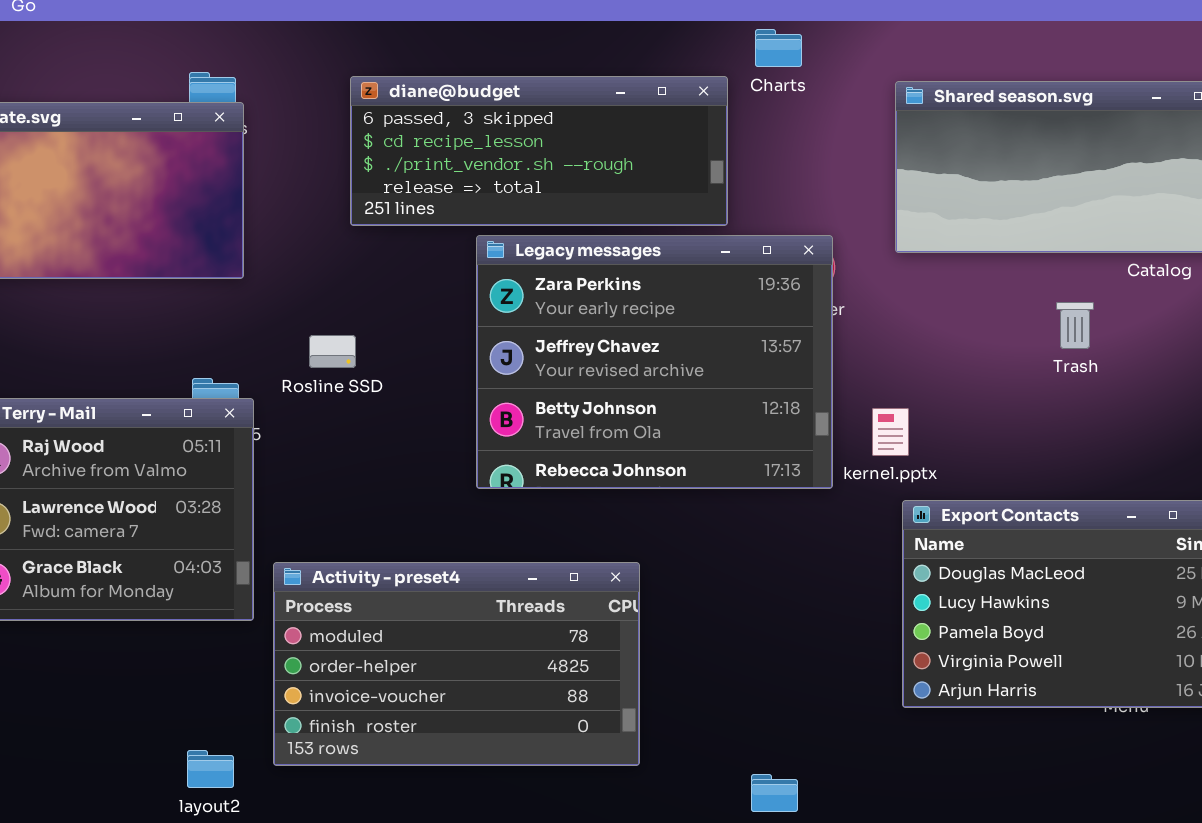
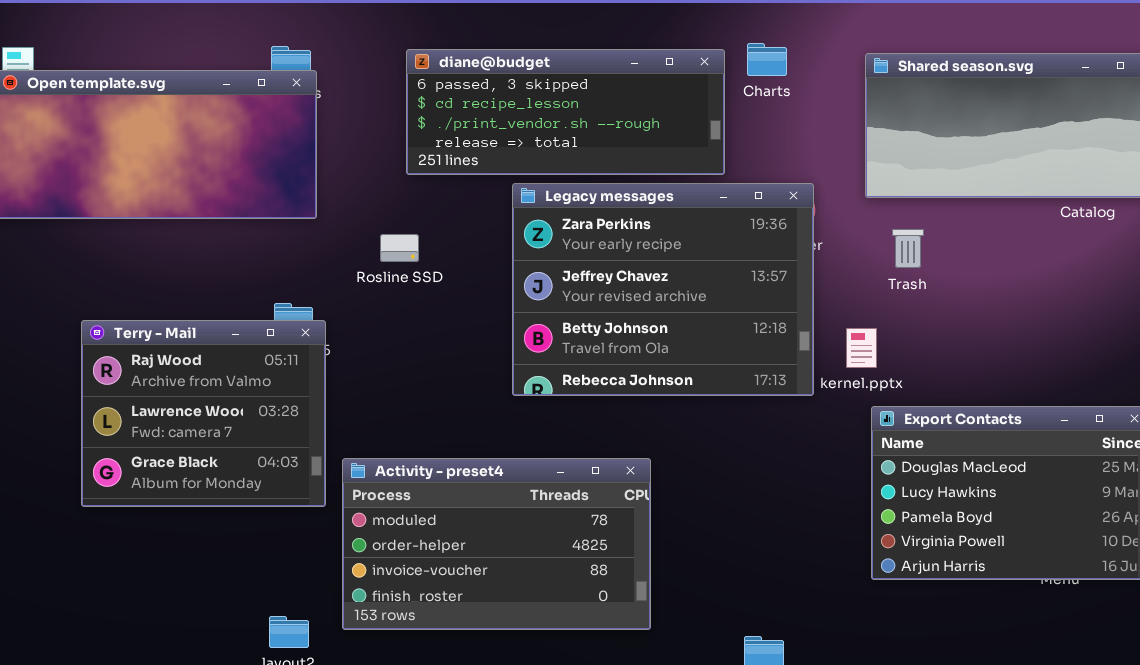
Charts: [755,29,802,67] -> [747,43,787,76], moved
Trash: [1056,302,1094,349] -> [892,229,924,268], moved
Rosline SSD: [309,335,356,368] -> [380,234,419,262], moved

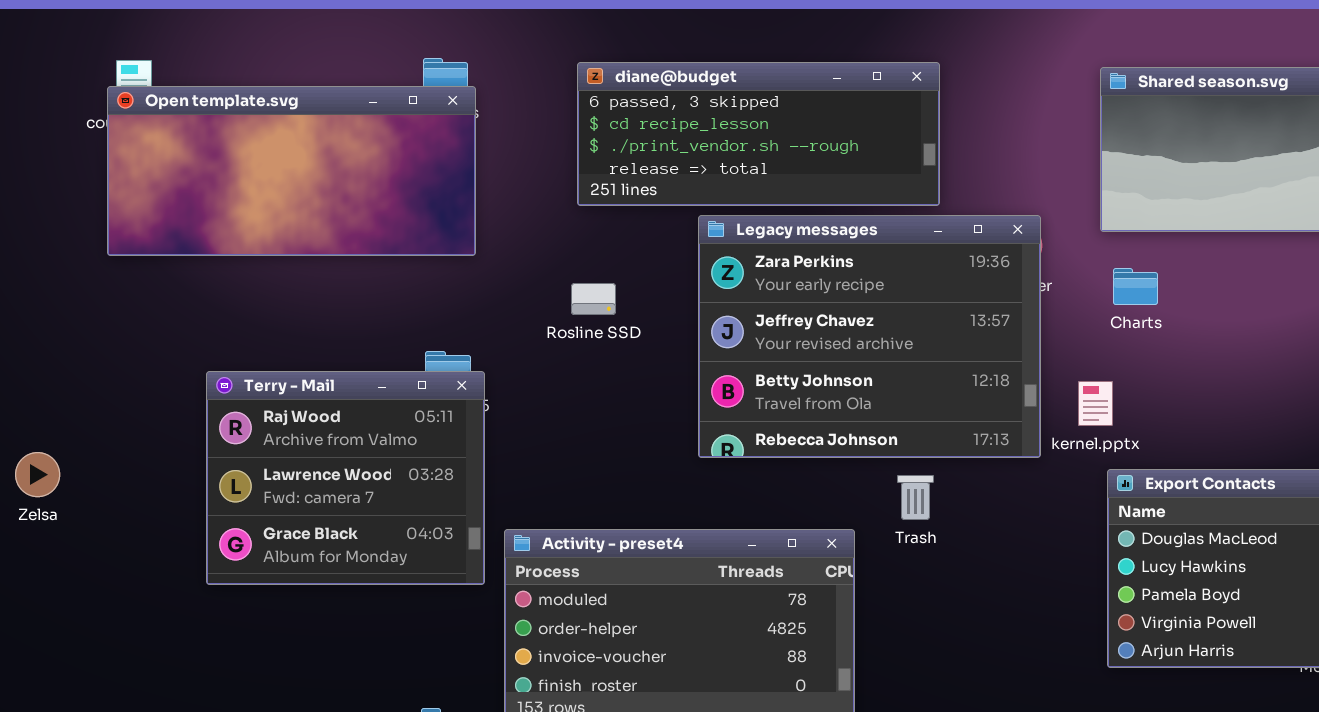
Charts: [747,43,787,76] -> [1113,268,1158,305], moved
Trash: [892,229,924,268] -> [897,475,934,520], moved
Rosline SSD: [380,234,419,262] -> [571,283,616,315], moved

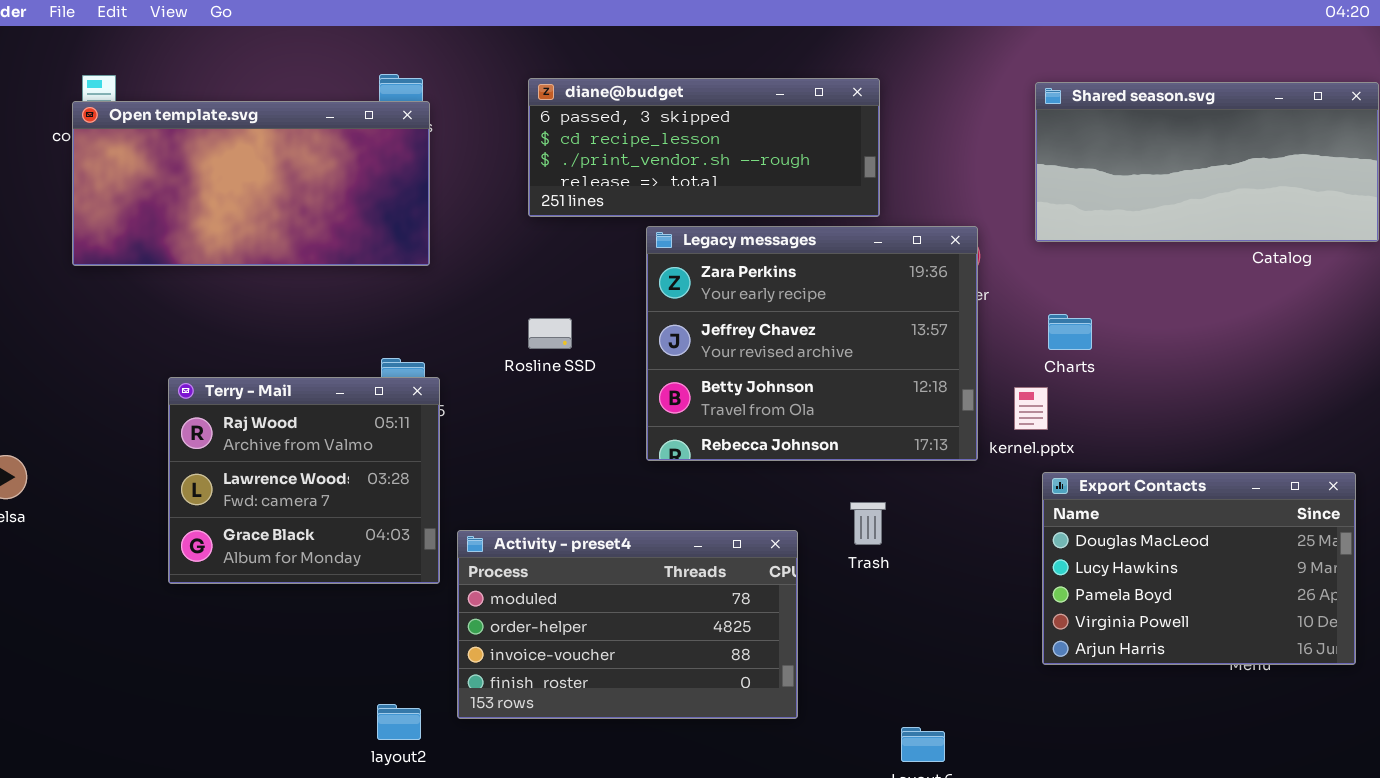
Charts: [1113,268,1158,305] -> [1048,314,1092,350], moved
Rosline SSD: [571,283,616,315] -> [528,318,572,349], moved
Trash: [897,475,934,520] -> [850,502,886,545], moved

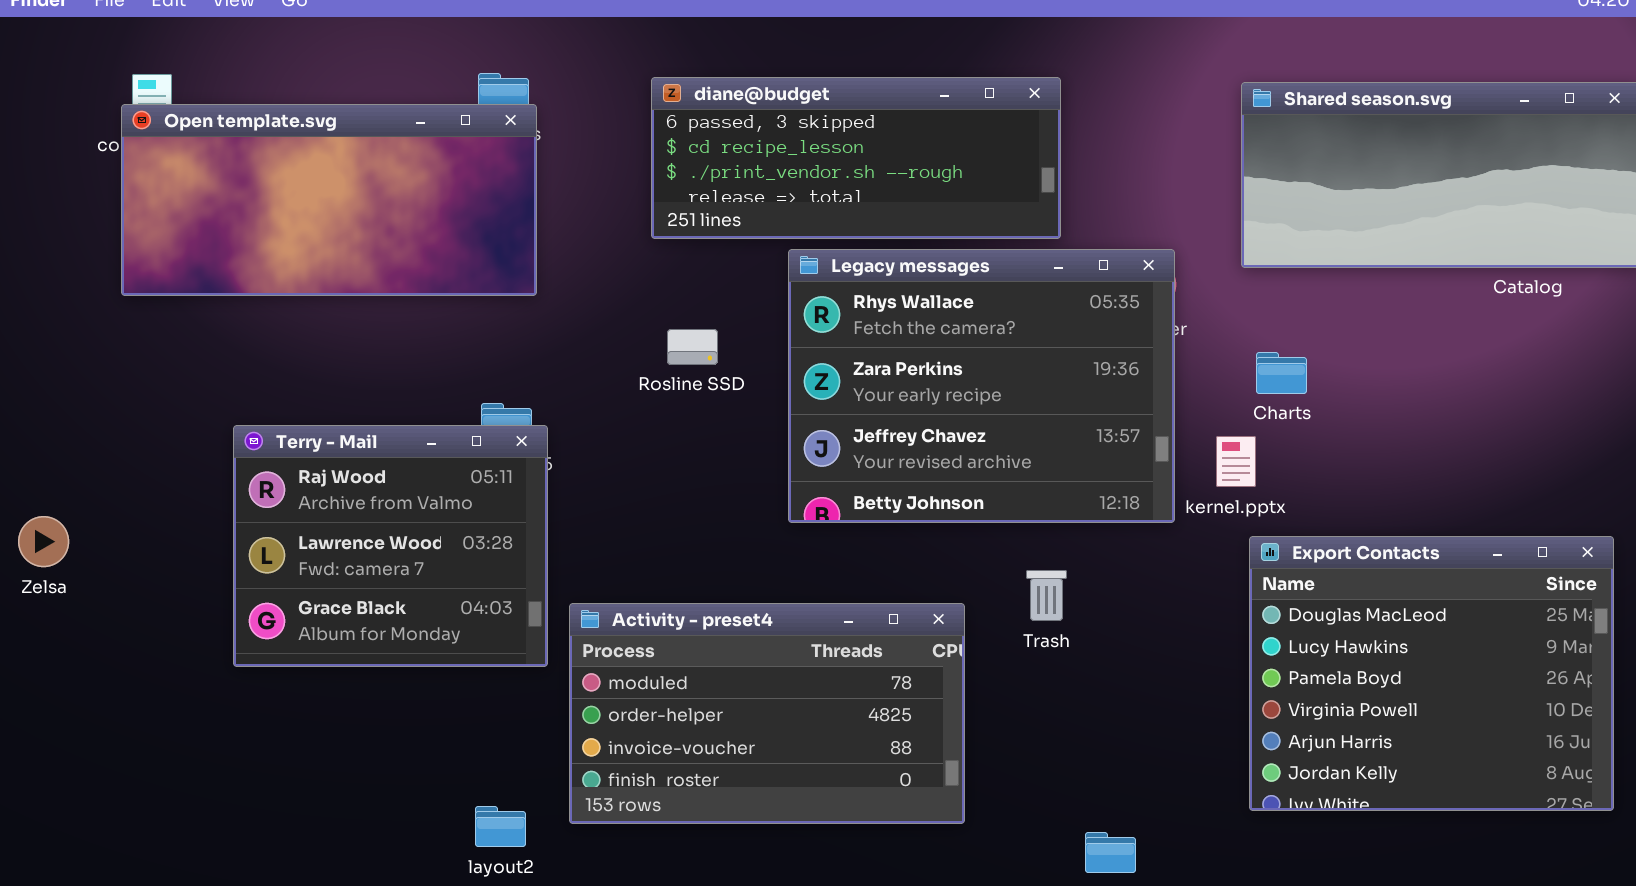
Legacy messages: [646,226,978,461] -> [788,249,1175,523], scrolled up 1 row
Rosline SSD: [528,318,572,349] -> [667,329,718,365], moved
Export Contacts: [1042,472,1356,665] -> [1249,536,1614,811], resized

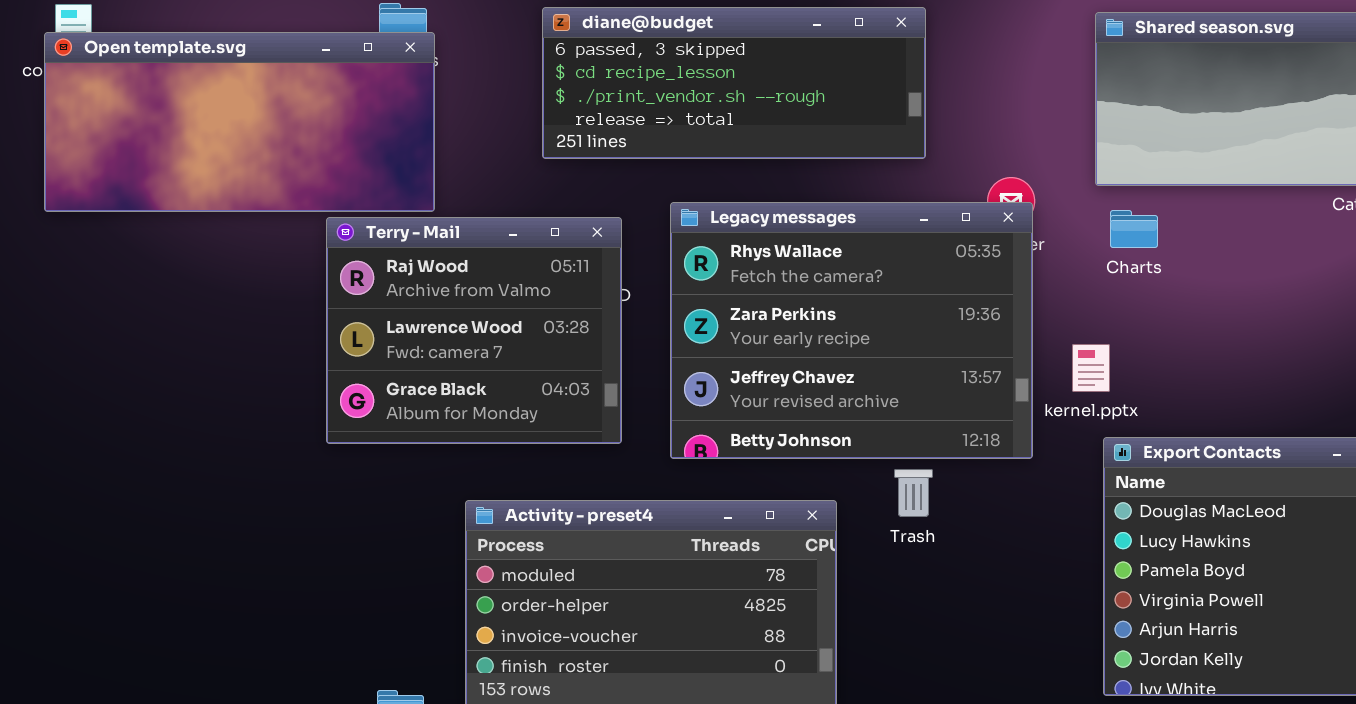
Legacy messages: [788,249,1175,523] -> [670,202,1033,459], moved
Charts: [1256,352,1307,394] -> [1110,210,1158,248], moved
Terry - Mail: [233,425,548,667] -> [326,217,622,444], moved

